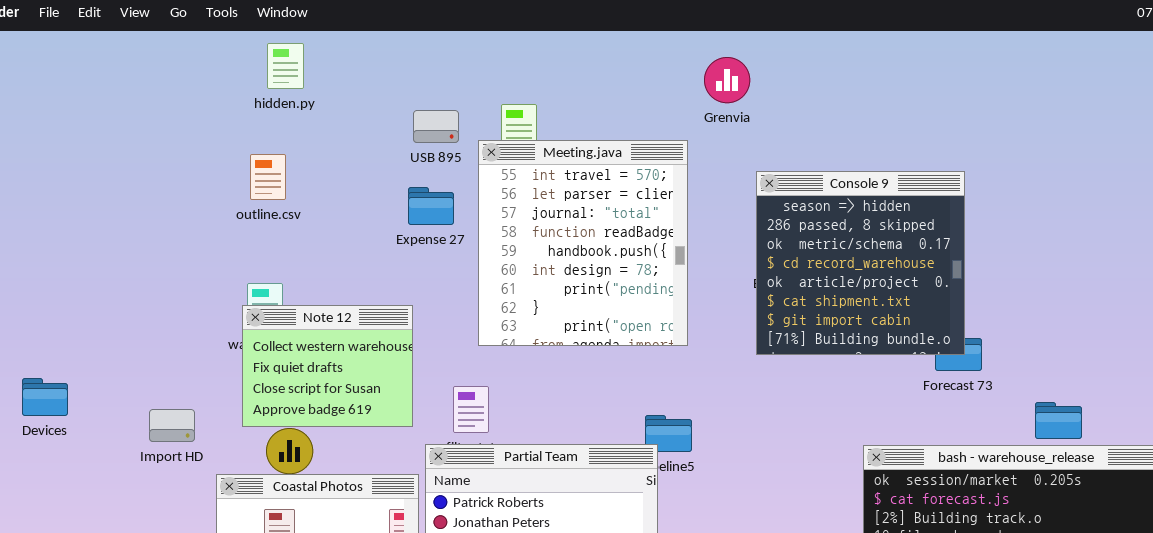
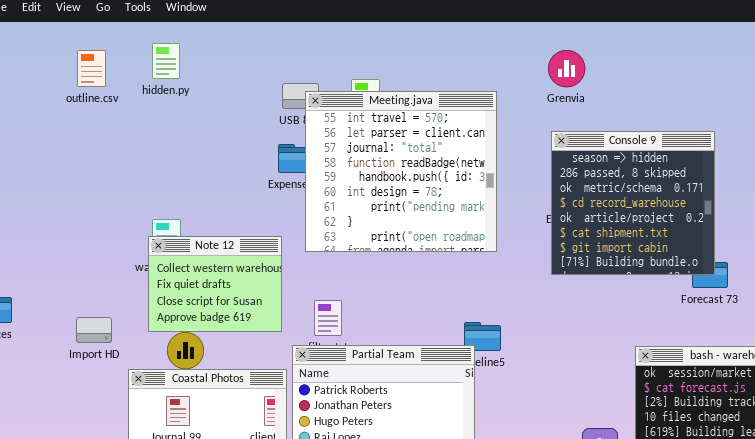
hidden.py: [267,43,304,89] -> [152,43,180,79], moved
Grenvia: [704,57,750,103] -> [548,50,585,87], moved
Meeting.java: [478,140,688,346] -> [305,91,497,252], moved, resized
outline.csv: [250,154,286,200] -> [77,50,106,87], moved

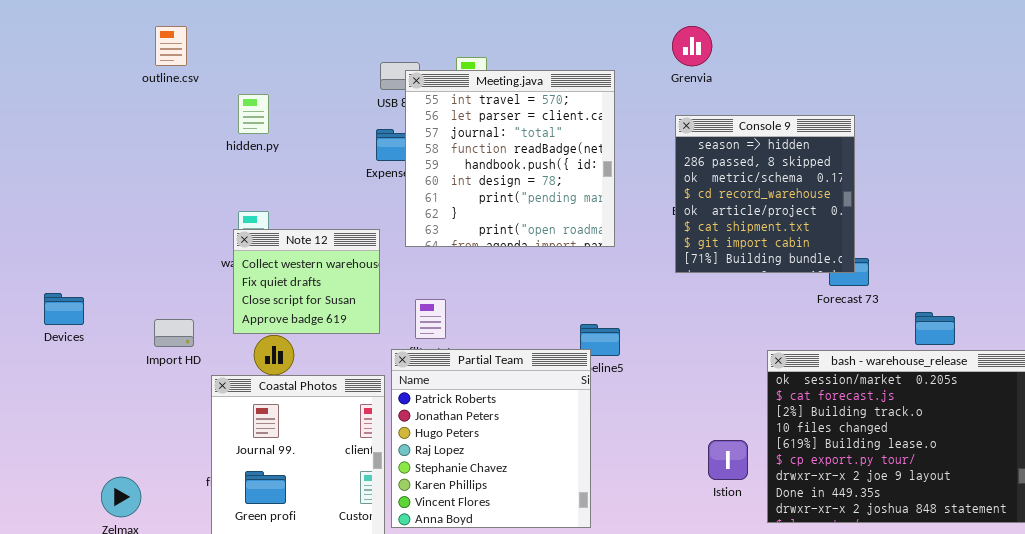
hidden.py: [152,43,180,79] -> [238,94,269,134], moved

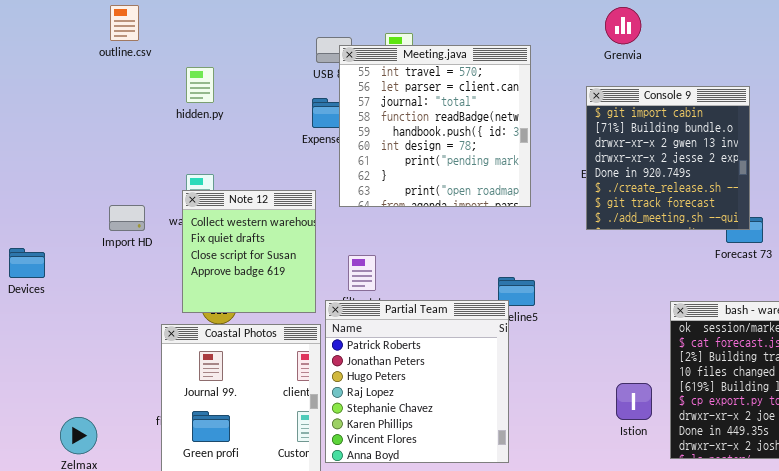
Grenvia: [672,26,712,66] -> [605,7,641,44], moved
Console 9: [675,115,855,273] -> [586,86,750,230], scrolled down 6 rows
Note 12: [233,229,380,334] -> [182,190,316,313], resized
Import HD: [154,319,194,347] -> [109,205,145,231], moved

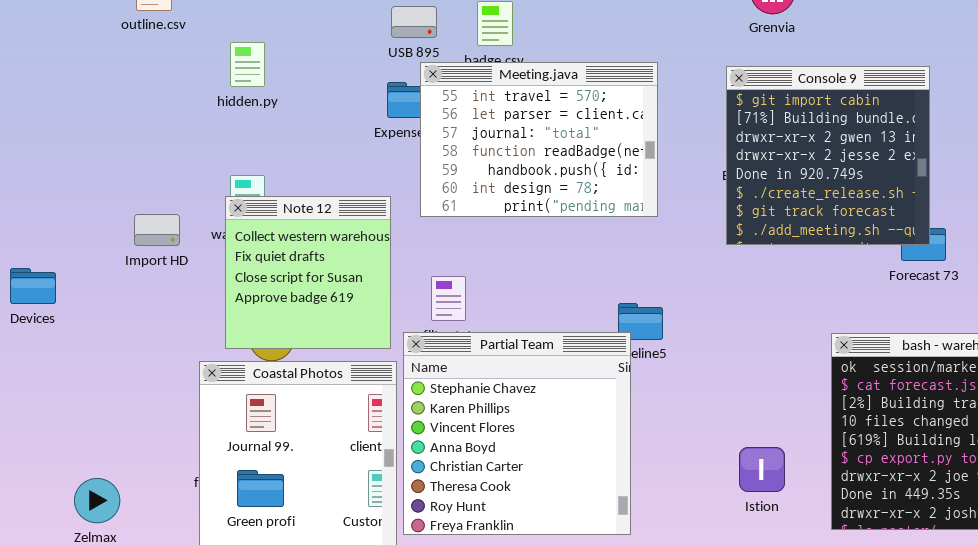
Meeting.java: [339,45,531,207] -> [420,62,658,217], resized
Partial Team: [325,300,509,463] -> [403,332,631,535], scrolled down 4 rows
Istion: [616,383,652,420] -> [739,447,785,492], moved

